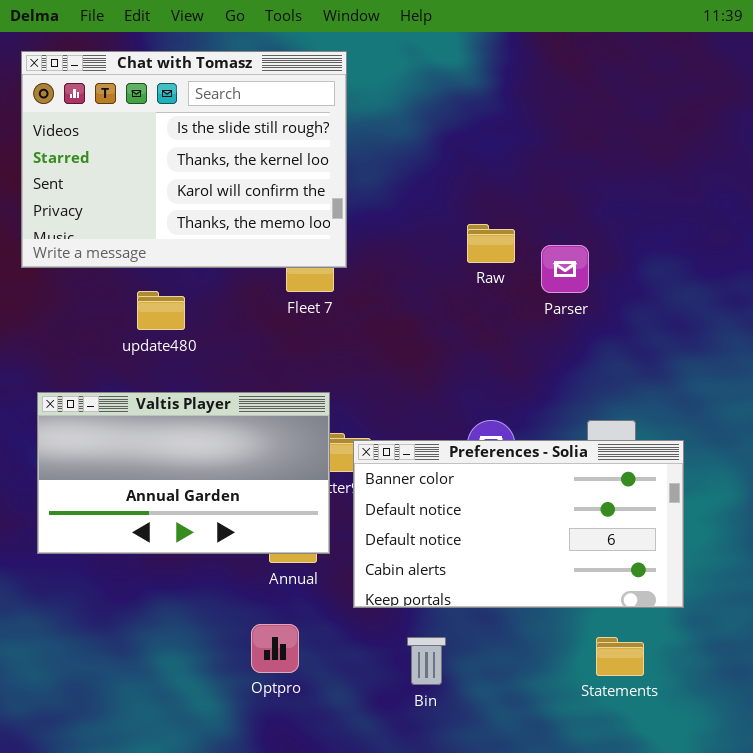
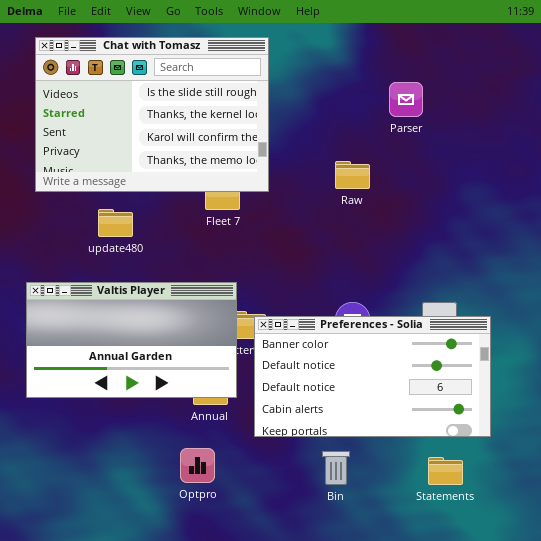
Chat with Tomasz: [21,51,347,268] -> [35,37,269,192], moved
Parser: [541,245,589,293] -> [389,82,423,117], moved
Bin: [407,637,446,685] -> [322,451,350,485], moved

